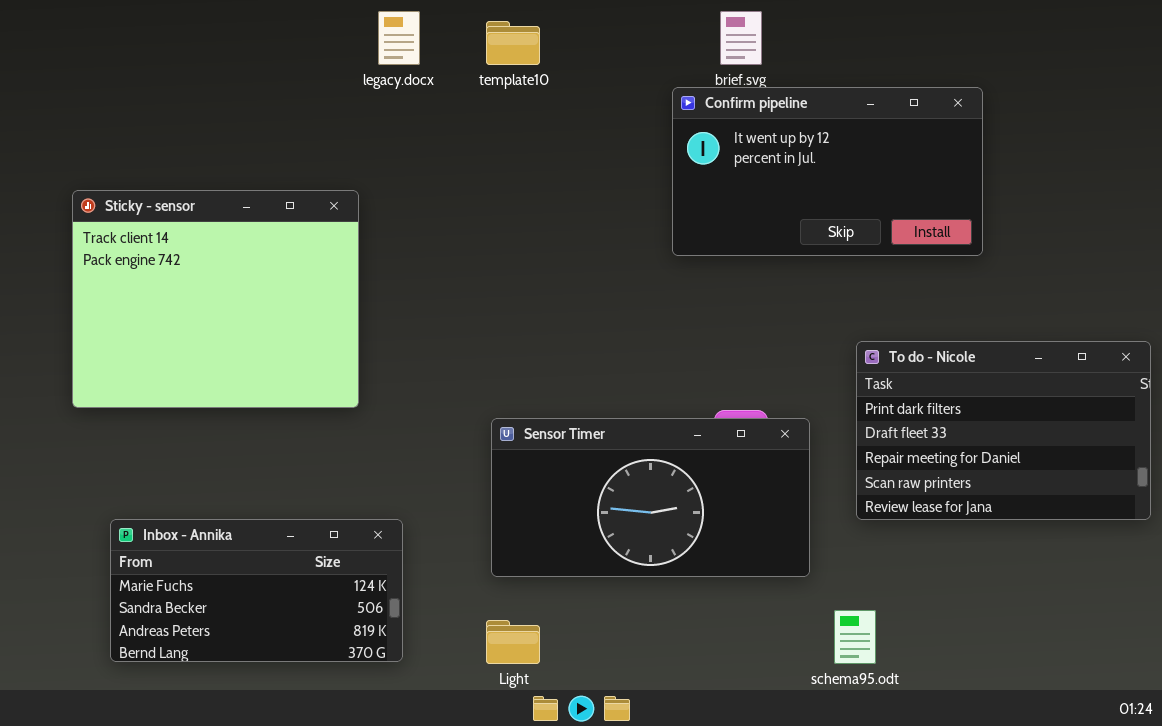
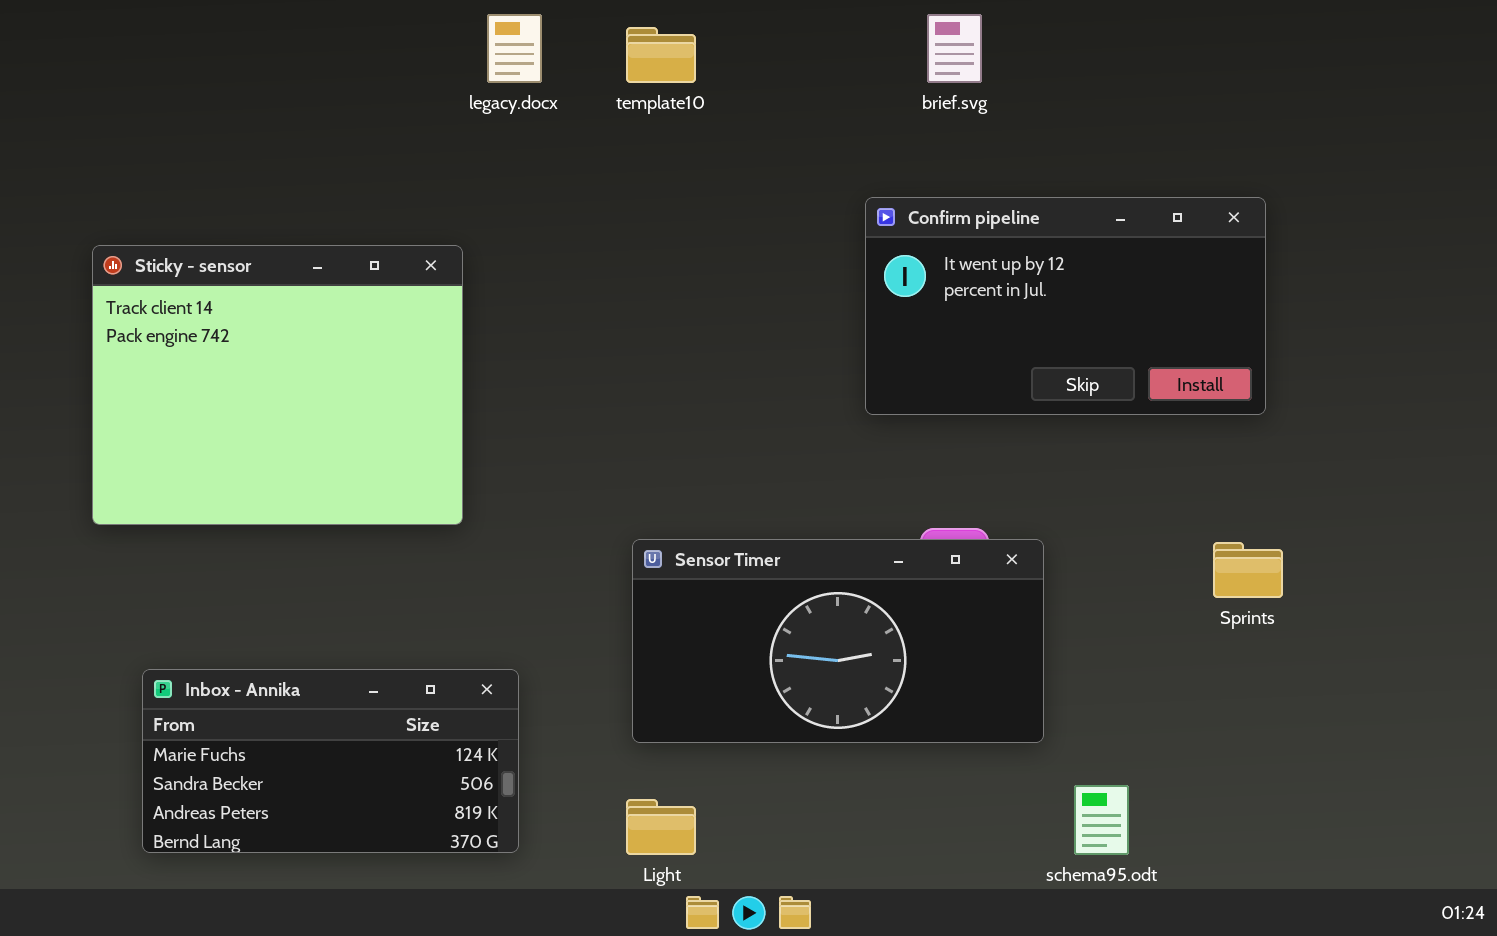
Confirm pipeline: [672,87,983,256] -> [865,197,1266,415], moved
To do - Nicole: [856,341,1151,520] -> none, closed

